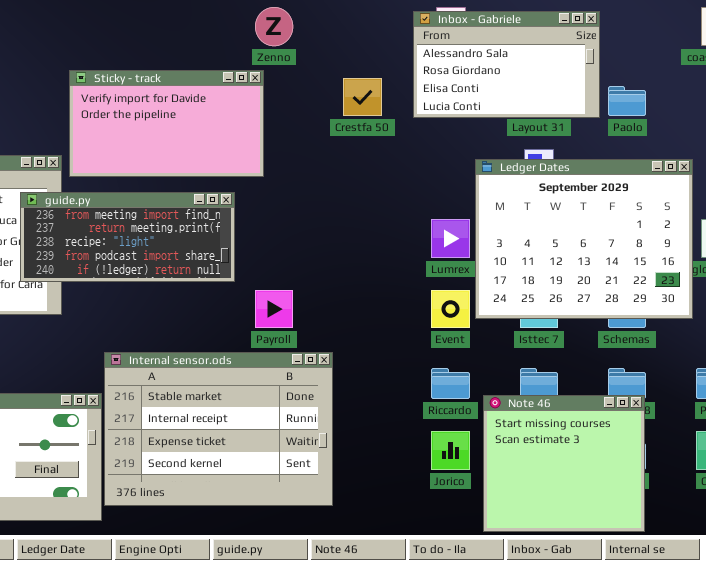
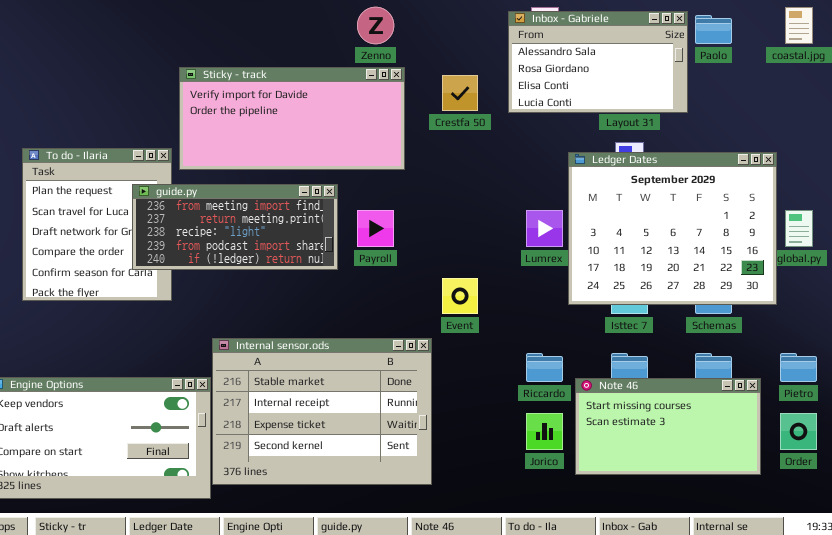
Sticky - track: [69,70,264,177] -> [179,67,405,170], resized
Paolo: [608,86,646,116] -> [695,15,732,44], moved
Payroll: [255,290,293,328] -> [357,210,394,247], moved
Event: [431,290,470,328] -> [442,278,478,314], moved
Note 46: [483,395,645,532] -> [575,378,761,475], resized

